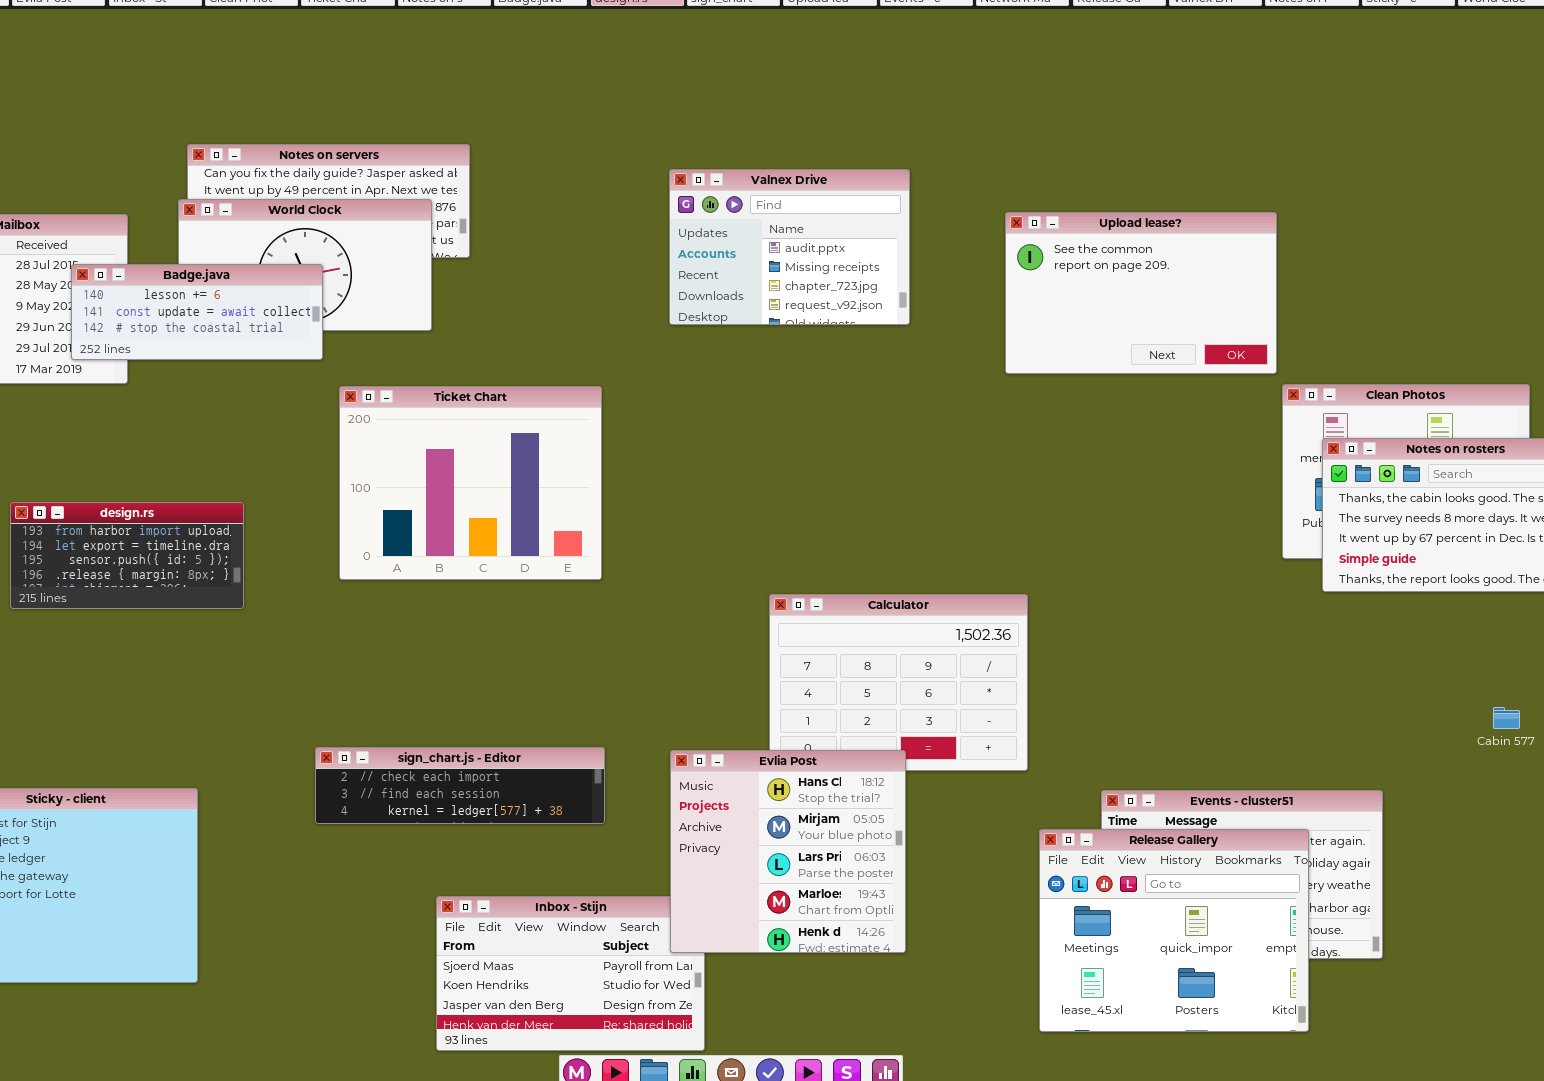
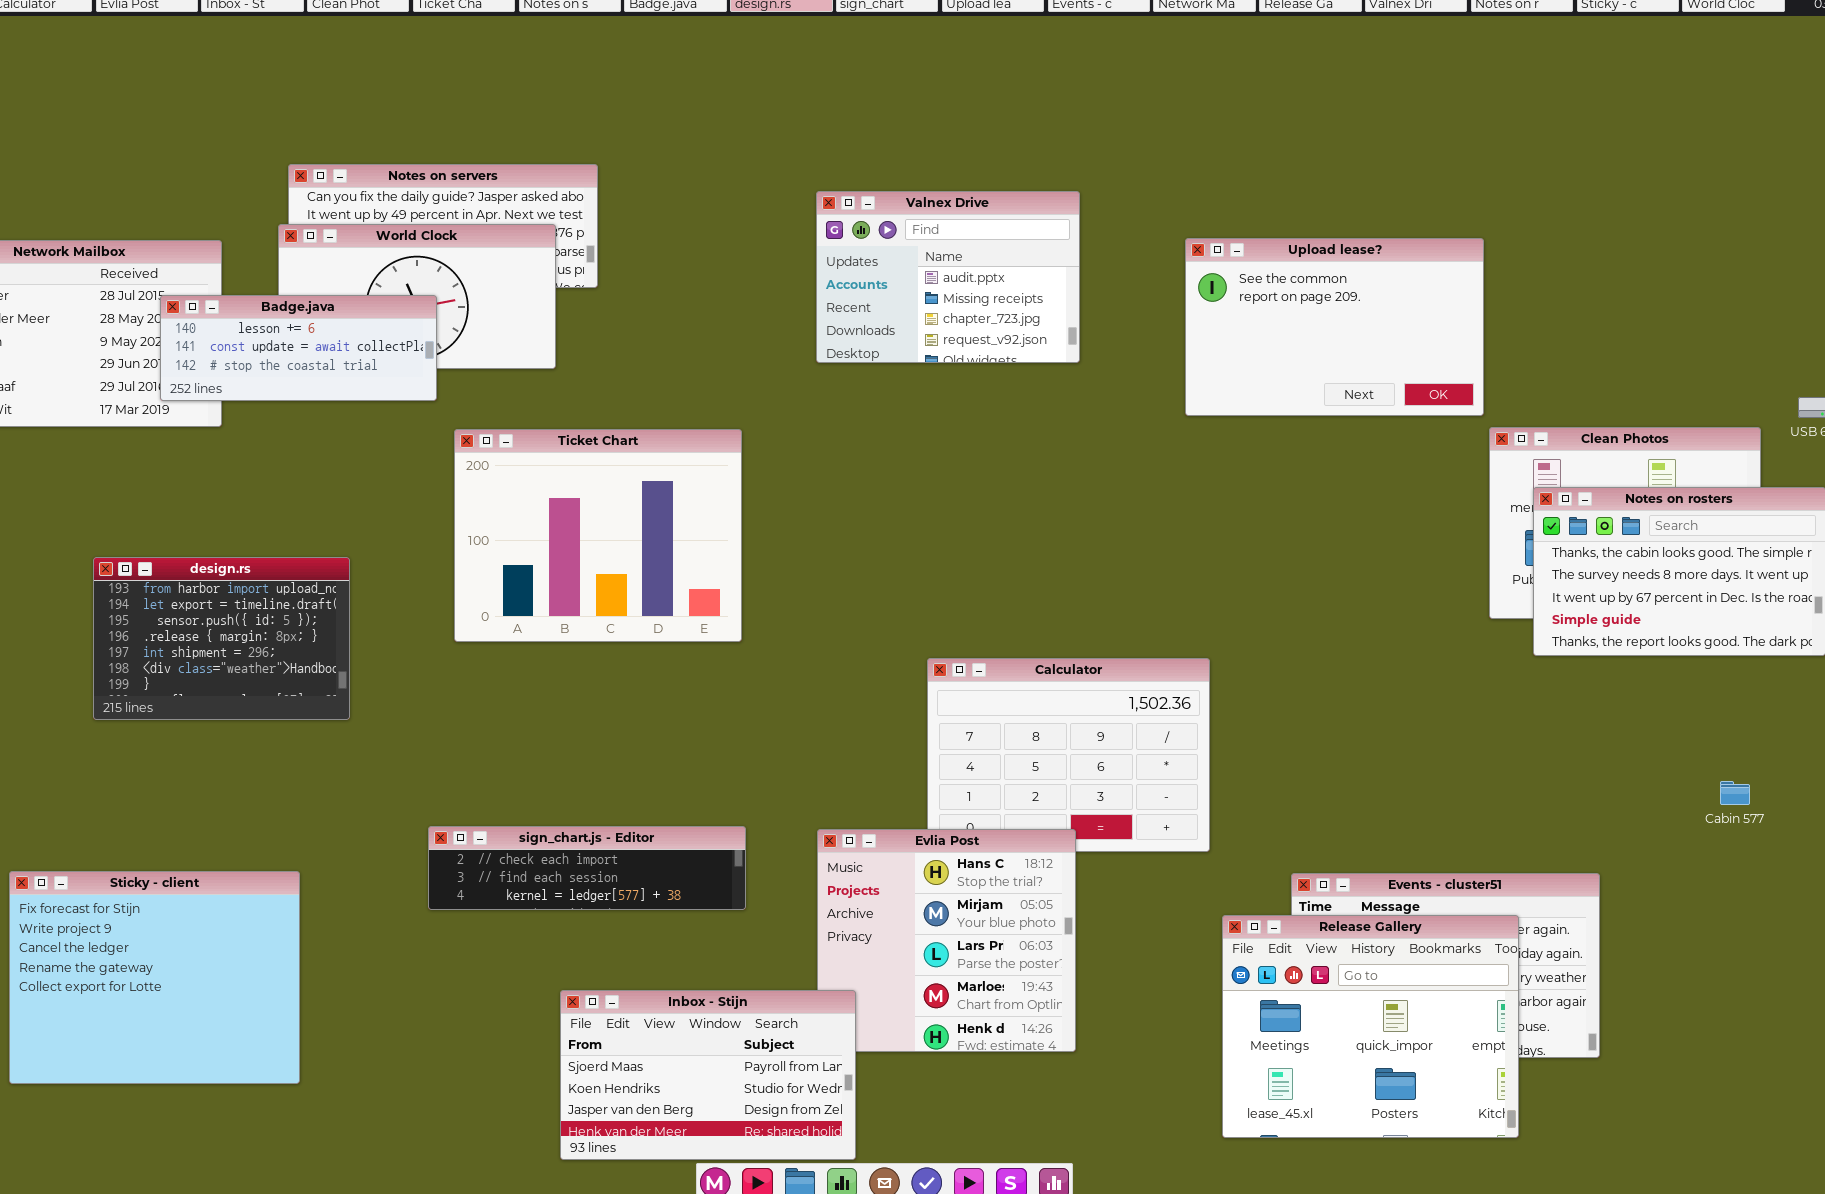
design.rs: [10,502,244,609] -> [93,557,350,720], resized
Inbox - Stijn: [436,896,705,1051] -> [560,990,856,1160], raised

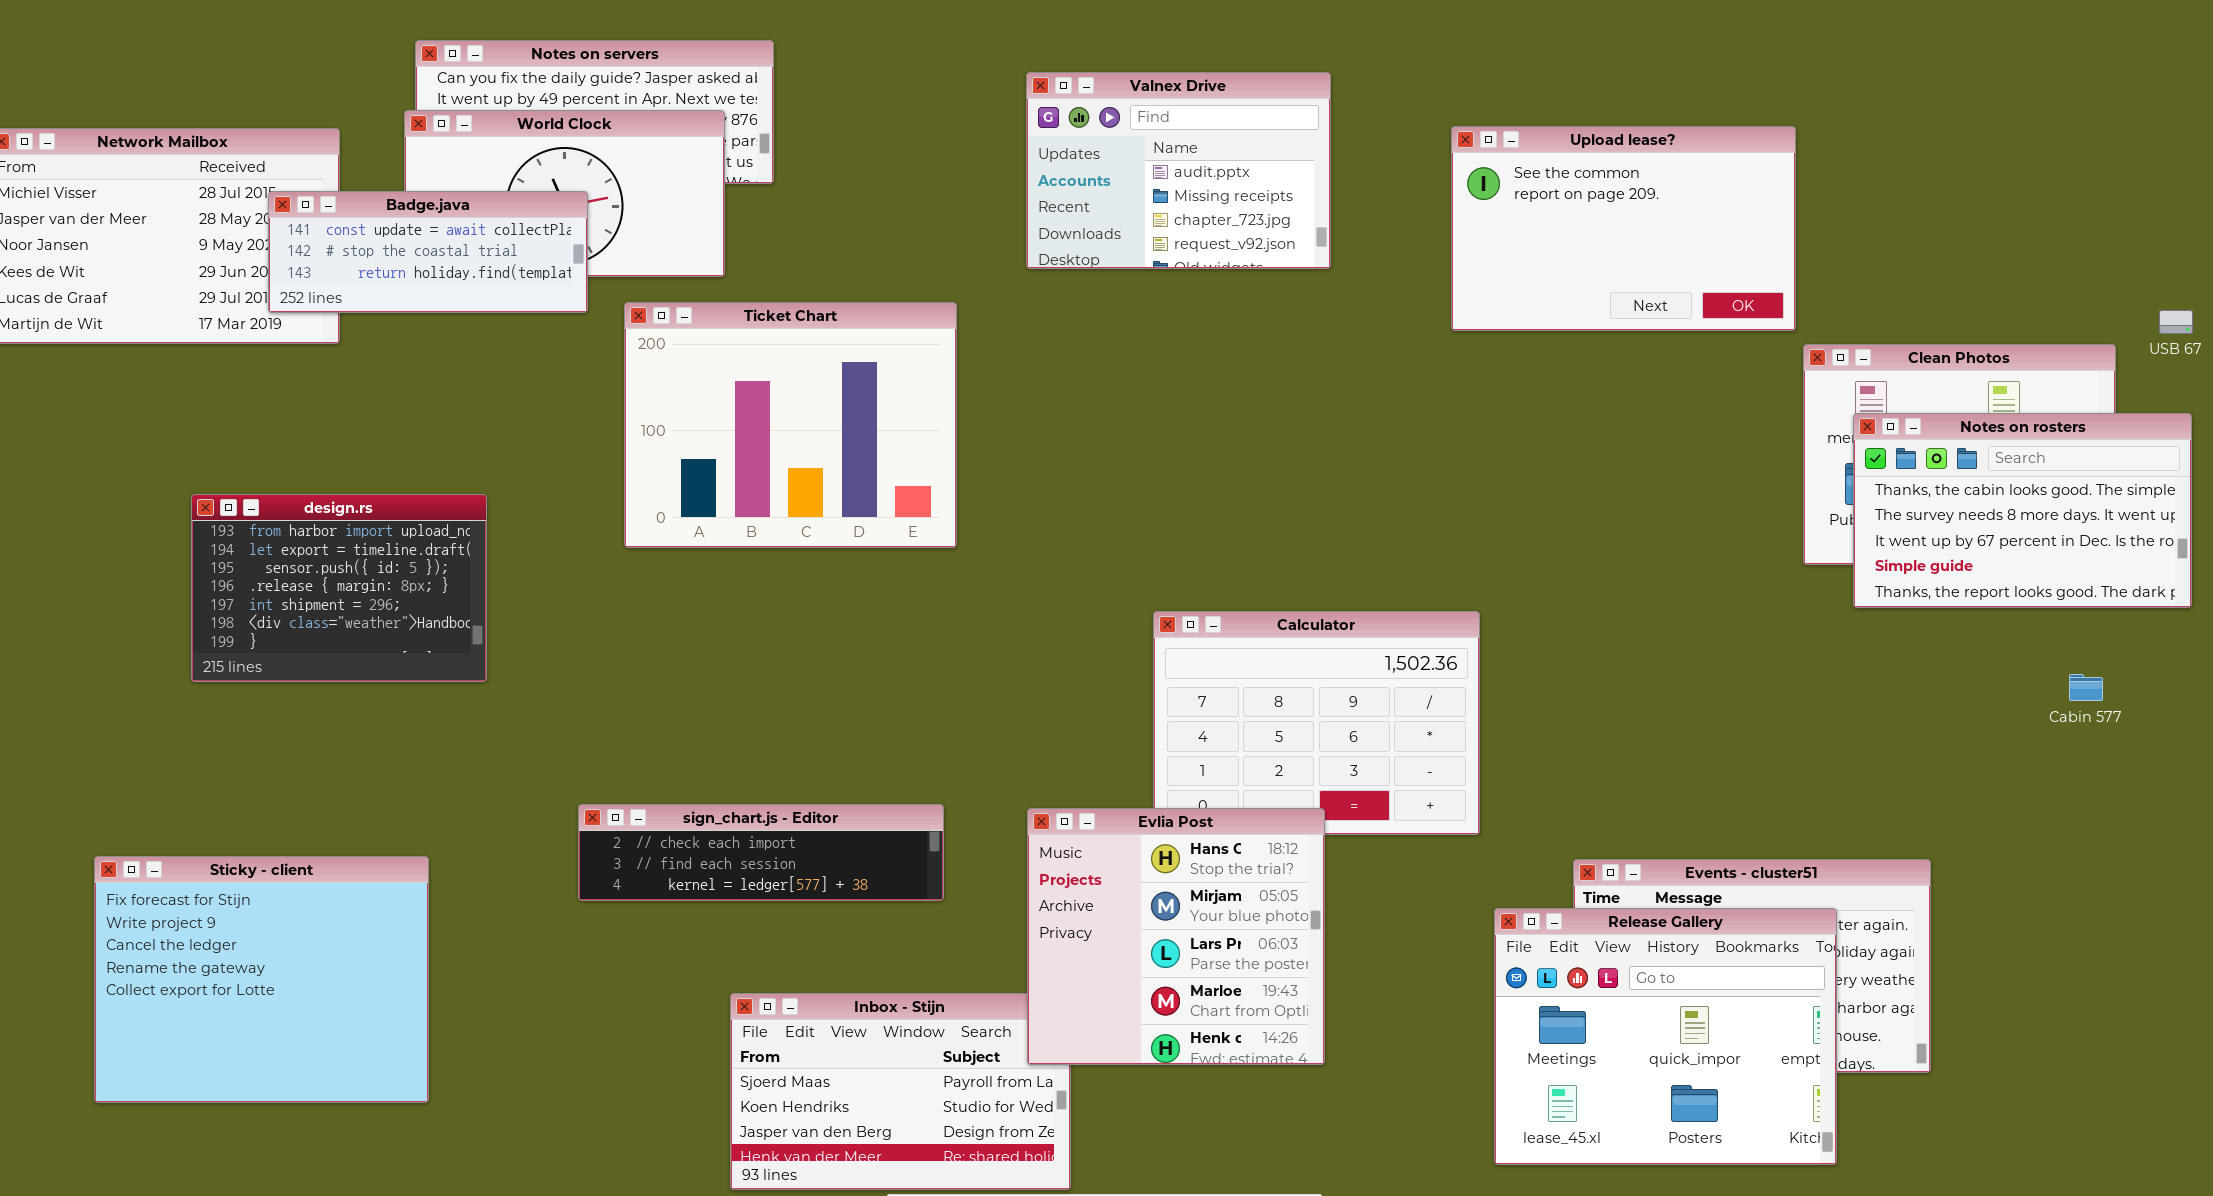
Badge.java: [160,295,437,401] -> [268,191,588,313], scrolled down 1 row
Ticket Chart: [454,429,742,642] -> [624,302,957,548], moved
Cabin 577: [1720,781,1750,805] -> [2069,674,2103,701], moved
Evlia Post: [817,829,1076,1052] -> [1027,808,1325,1065], raised

